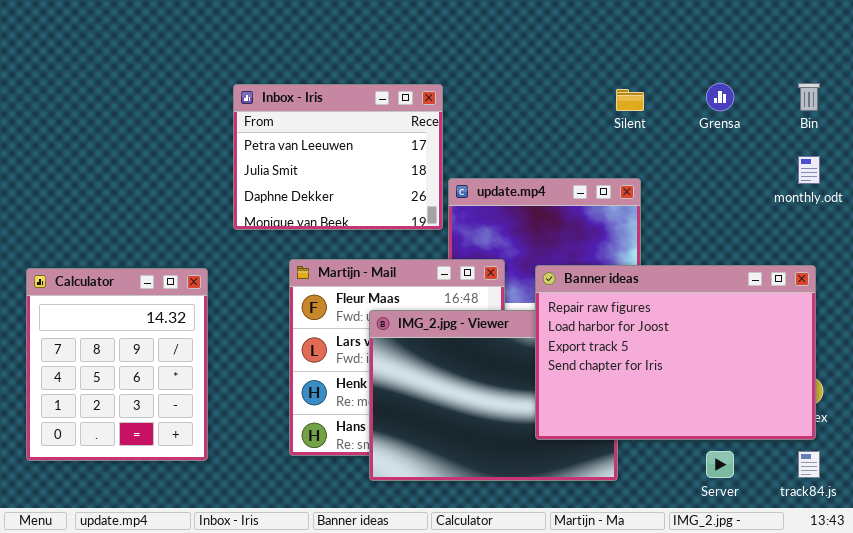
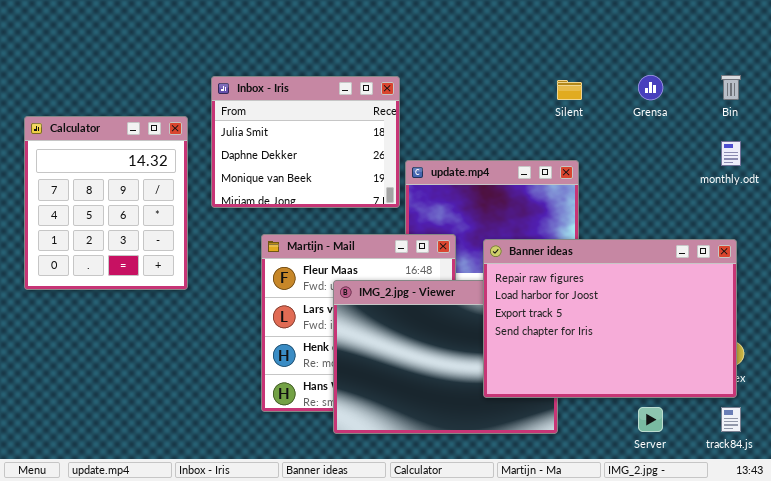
Inbox - Iris: [233,84,443,230] -> [211,76,400,208], scrolled down 1 row
Calculator: [26,268,208,461] -> [24,116,188,290], moved

